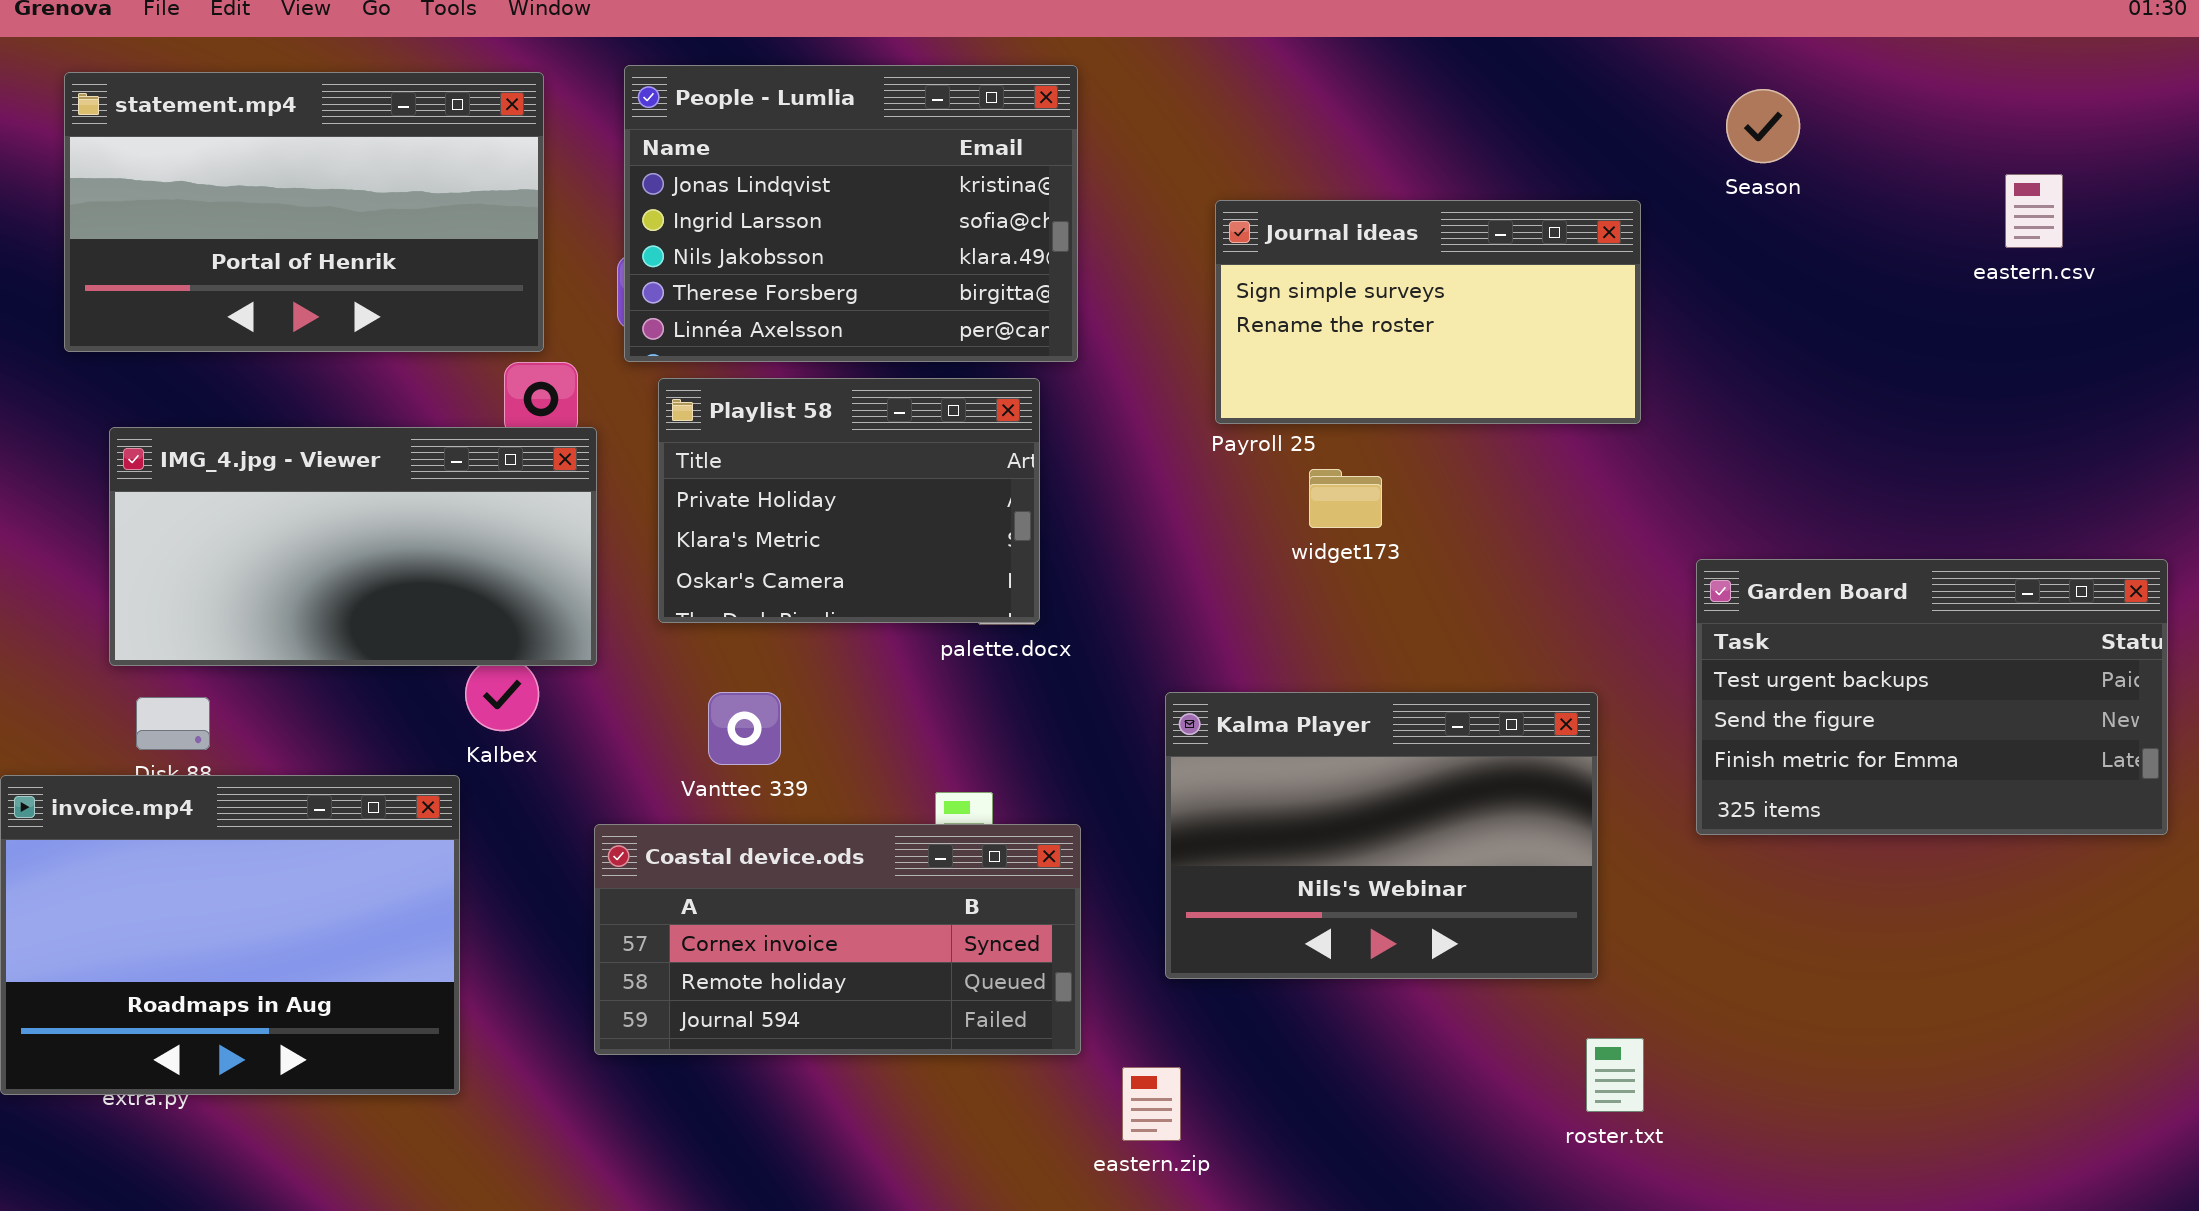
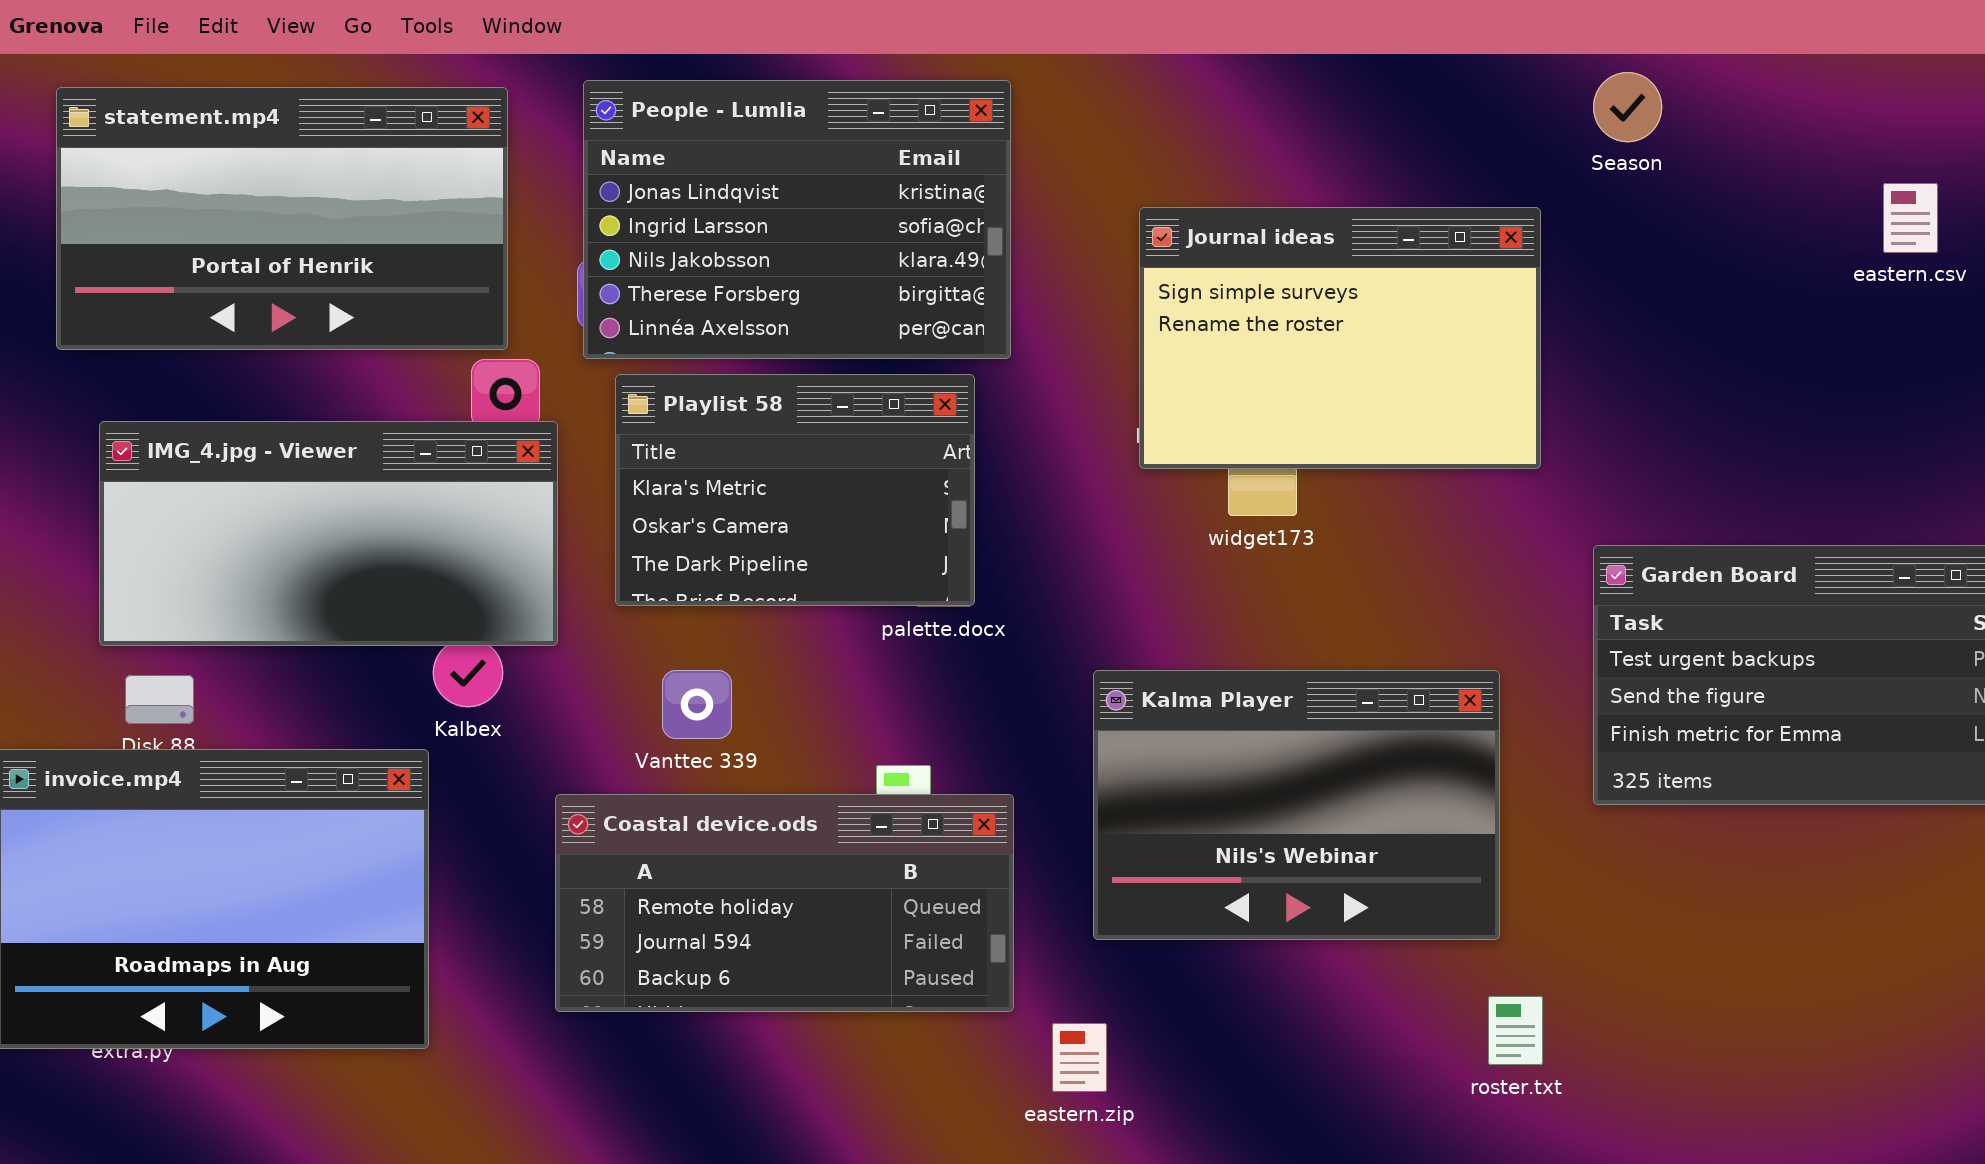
Season: [1726,89,1800,163] -> [1593,72,1662,142], moved
Journal ideas: [1215,200,1641,424] -> [1139,207,1541,469], resized
Playlist 58: [658,378,1040,623] -> [615,374,975,606], scrolled down 1 row
Coastal device.ods: [594,824,1081,1055] -> [555,794,1014,1012], scrolled down 1 row

